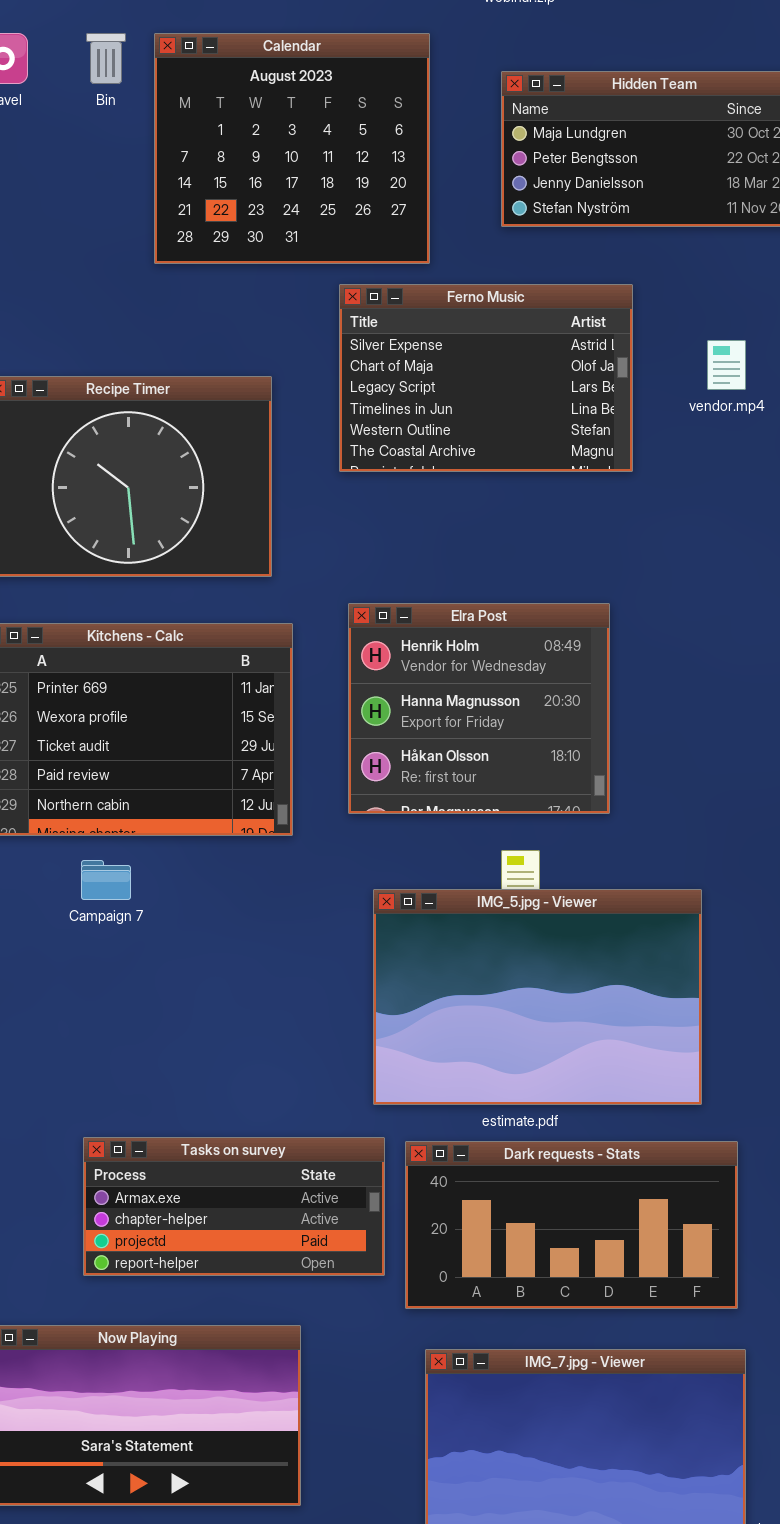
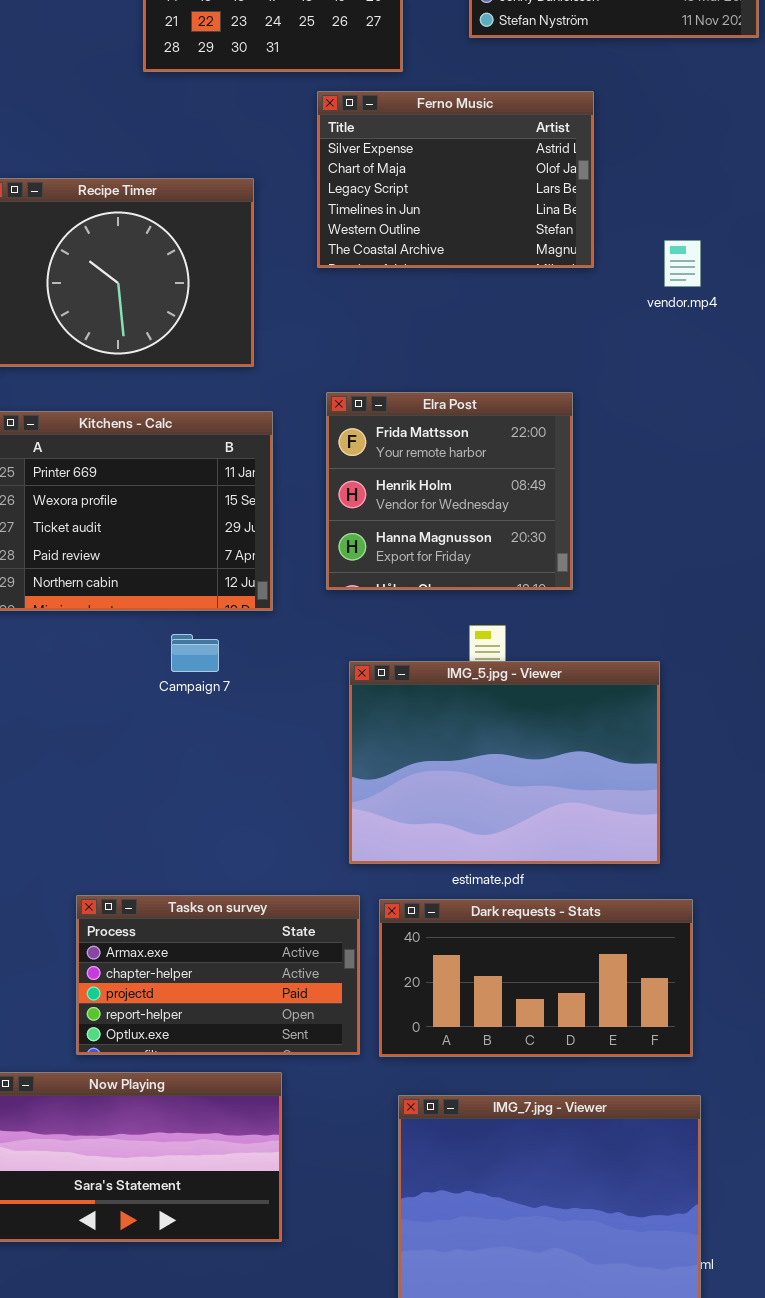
vendor.mp4: [707,340,746,390] -> [664,240,701,287], moved
Elra Post: [348,603,610,814] -> [326,392,573,590], scrolled up 1 row
Campaign 7: [81,860,131,900] -> [171,634,219,672], moved
Tasks on survey: [83,1137,385,1276] -> [76,895,360,1055], resized

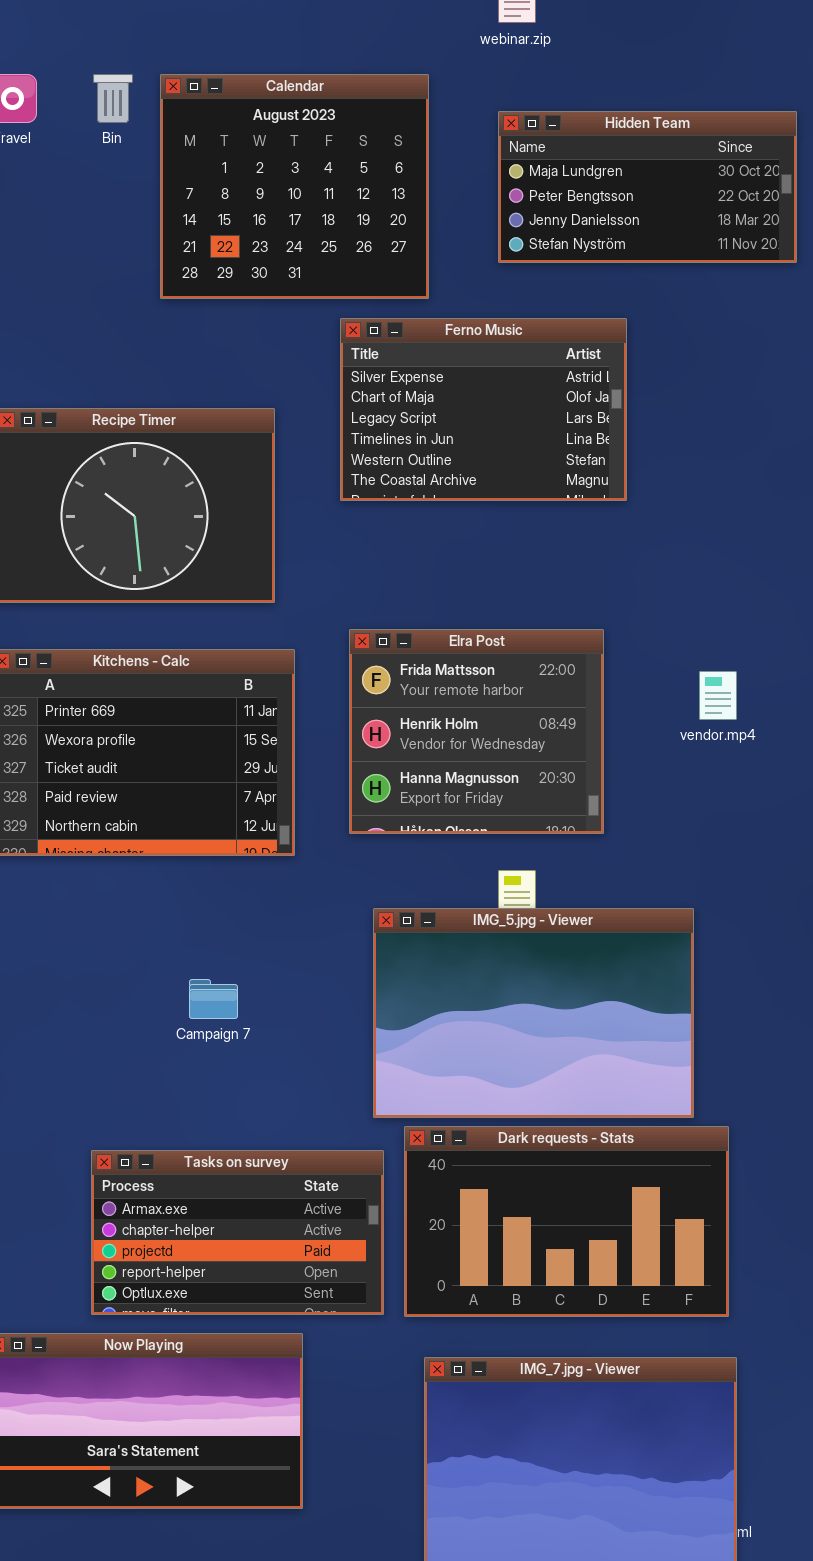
vendor.mp4: [664,240,701,287] -> [699,671,737,720], moved
Campaign 7: [171,634,219,672] -> [189,979,238,1019], moved
Dark requests - Stats: [379,899,693,1057] -> [404,1126,729,1317], resized

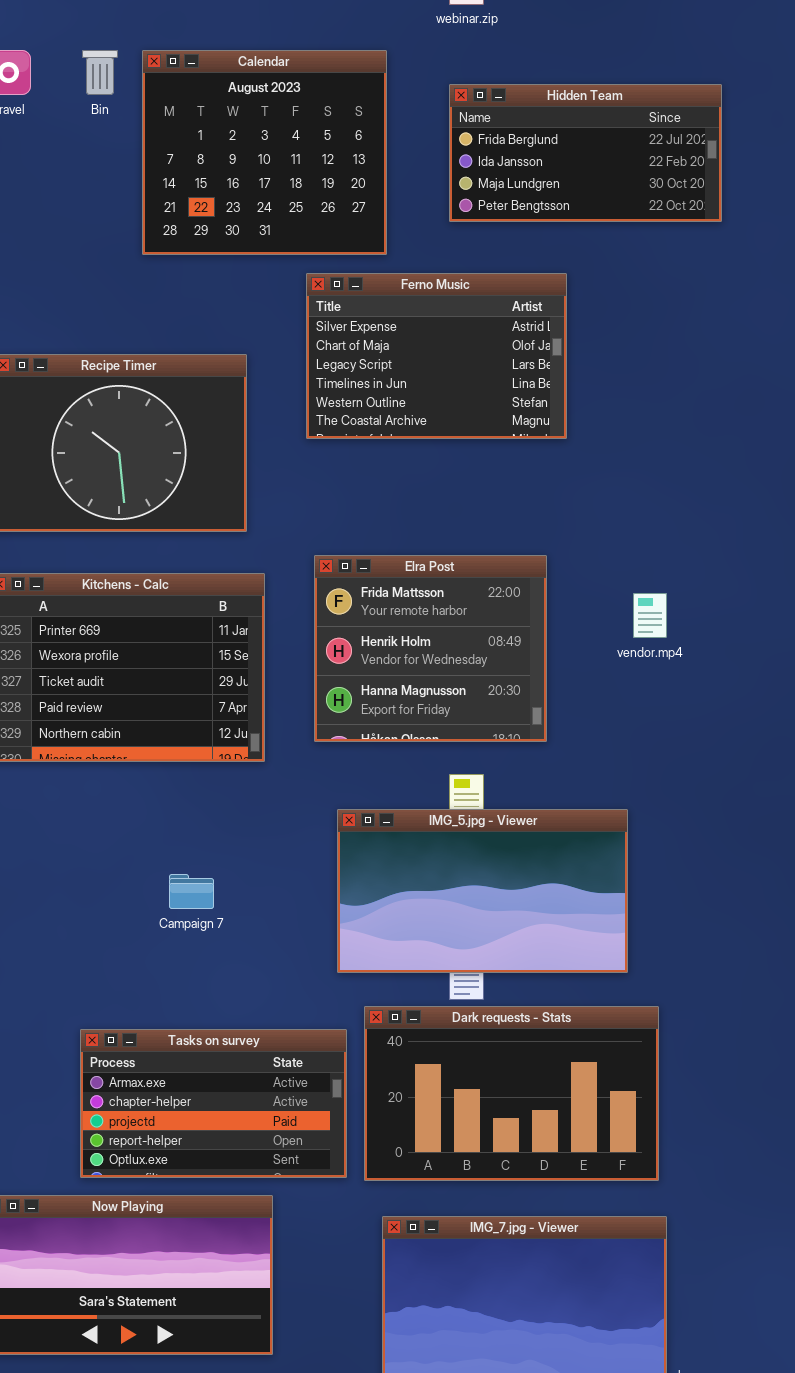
Hidden Team: [498,111,797,263] -> [449,84,722,222], scrolled up 2 rows
IMG_5.jpg - Viewer: [373,908,694,1118] -> [337,809,628,973], resized

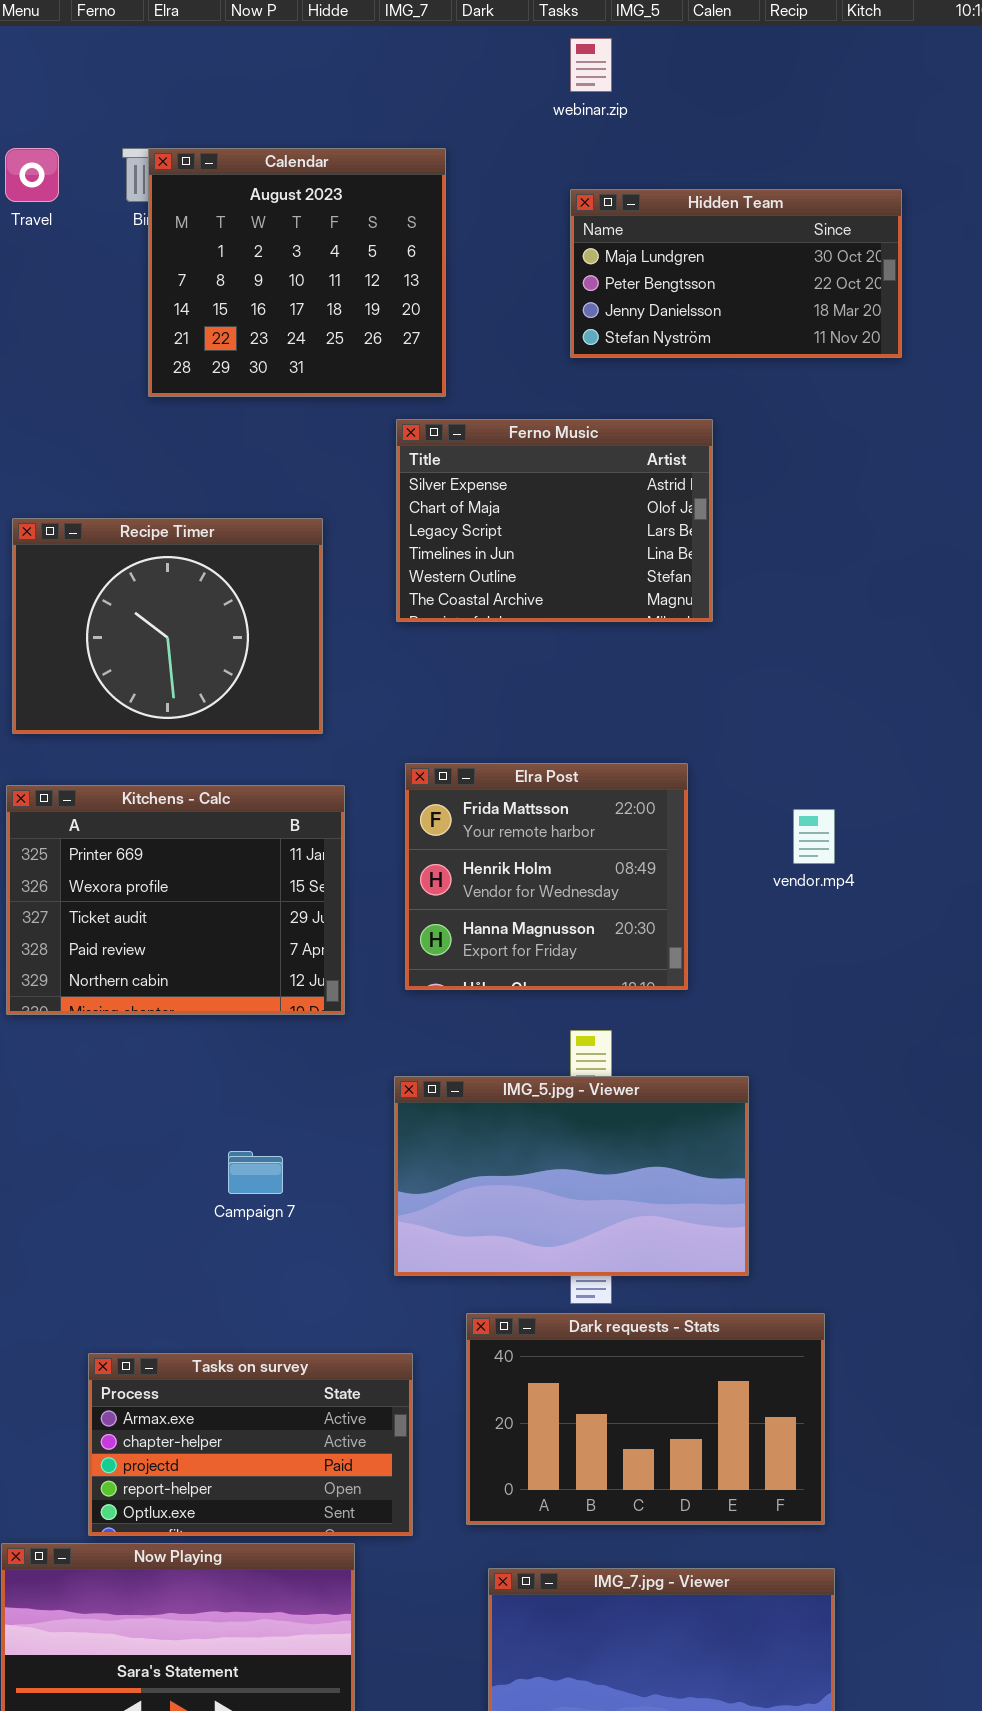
Calendar: [142,50,387,255] -> [148,148,446,397], moved
Hidden Team: [449,84,722,222] -> [570,189,902,358], scrolled down 2 rows
IMG_5.jpg - Viewer: [337,809,628,973] -> [394,1076,749,1276], moved
Tasks on survey: [80,1029,347,1178] -> [88,1353,413,1536], moved

